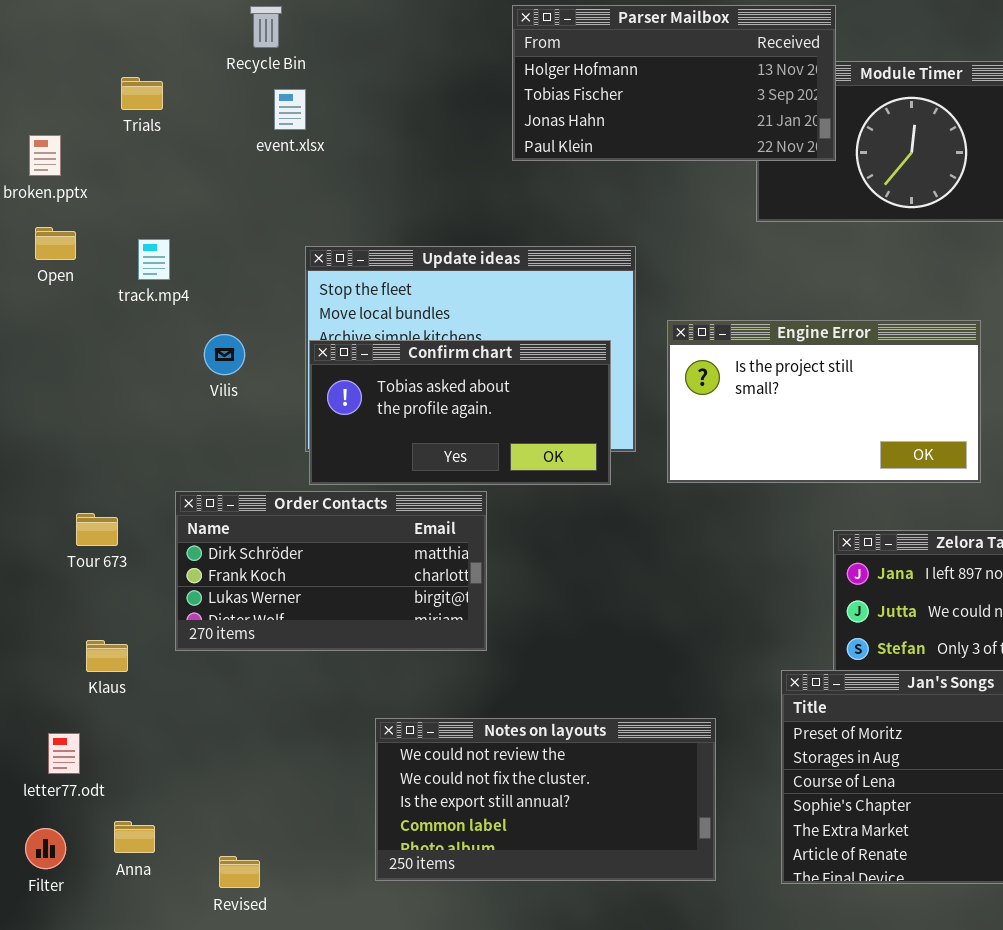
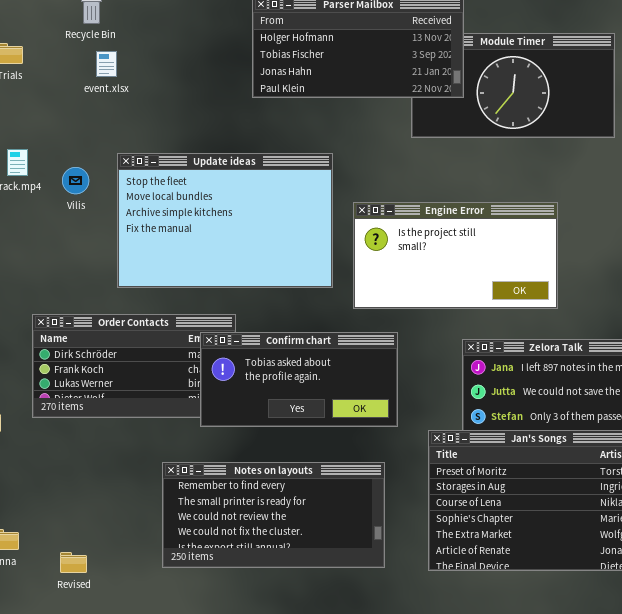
Vilis: [204,334,245,375] -> [62,167,89,194], moved
Confirm chart: [309,340,611,485] -> [200,332,398,427], moved
Notes on layouts: [375,718,716,881] -> [162,462,385,568], scrolled up 2 rows

